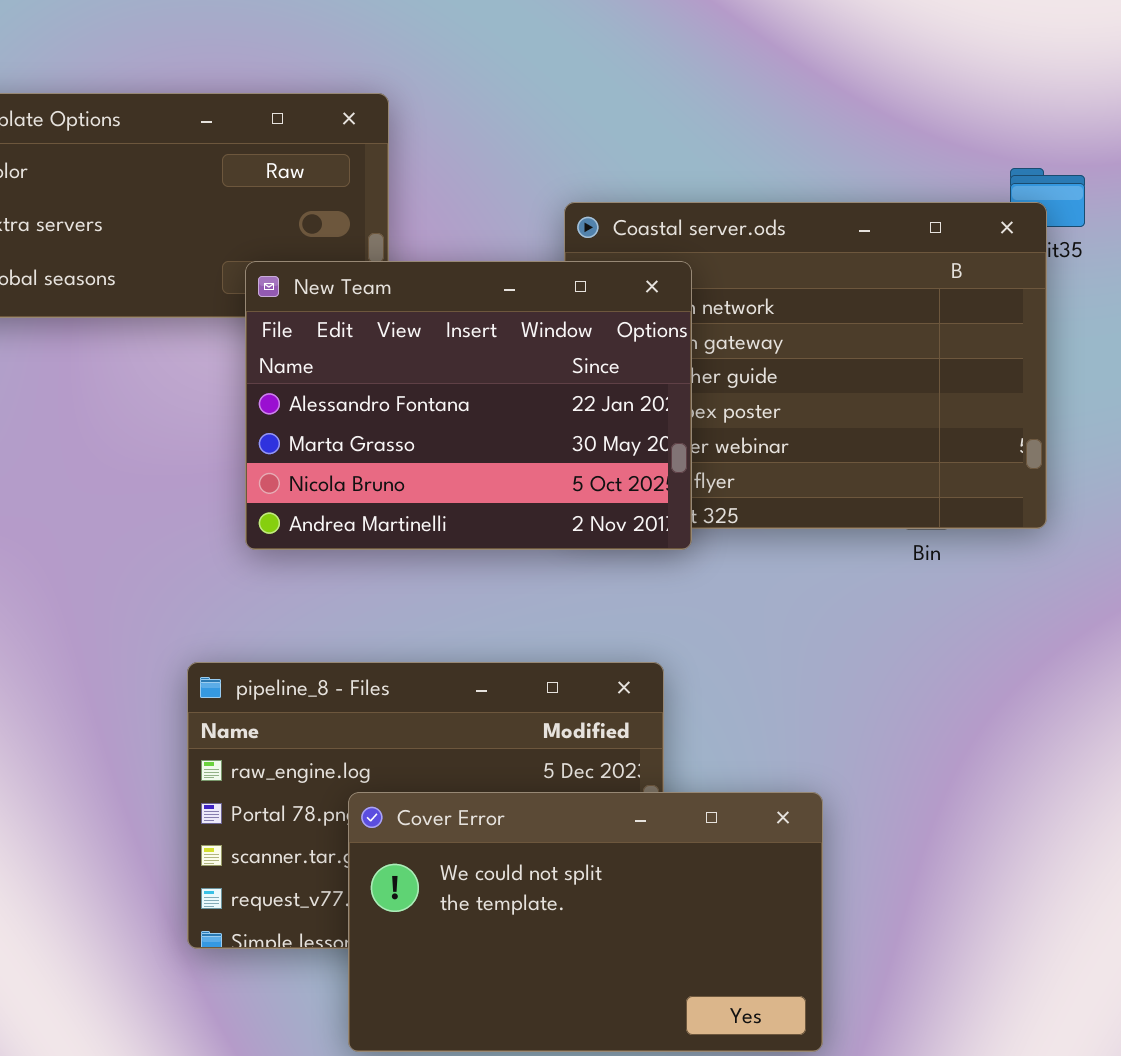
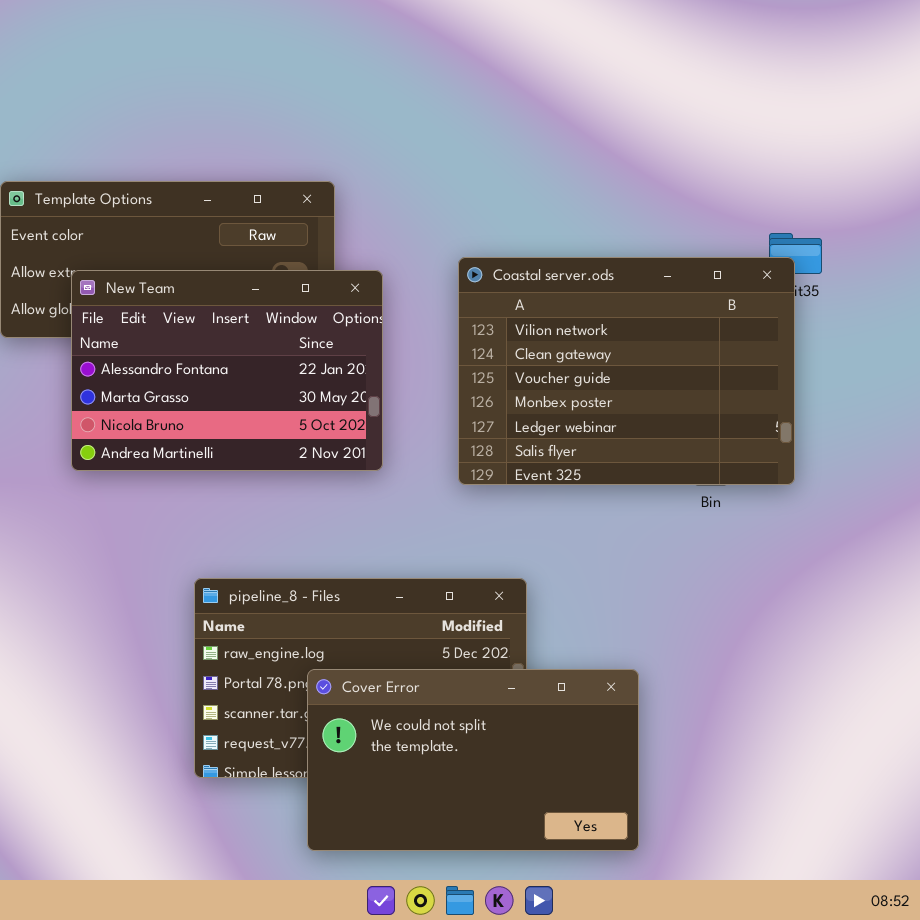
New Team: [245,261,692,550] -> [71,270,383,471], moved

